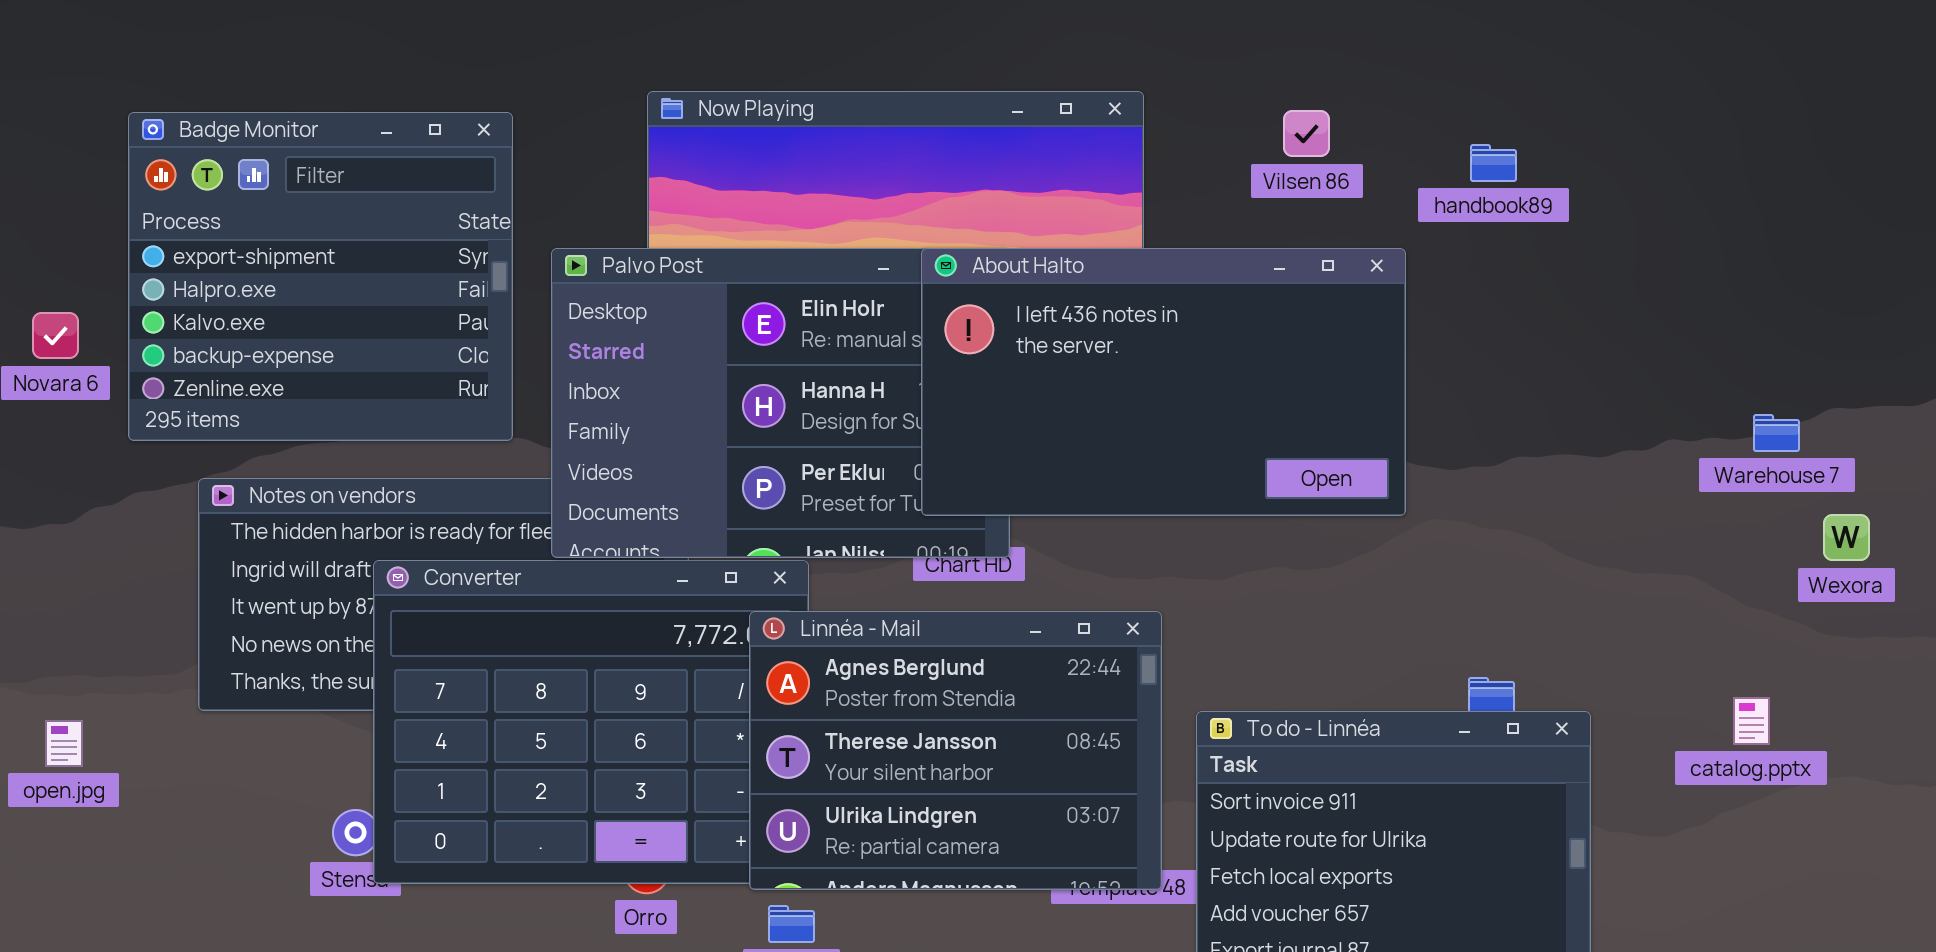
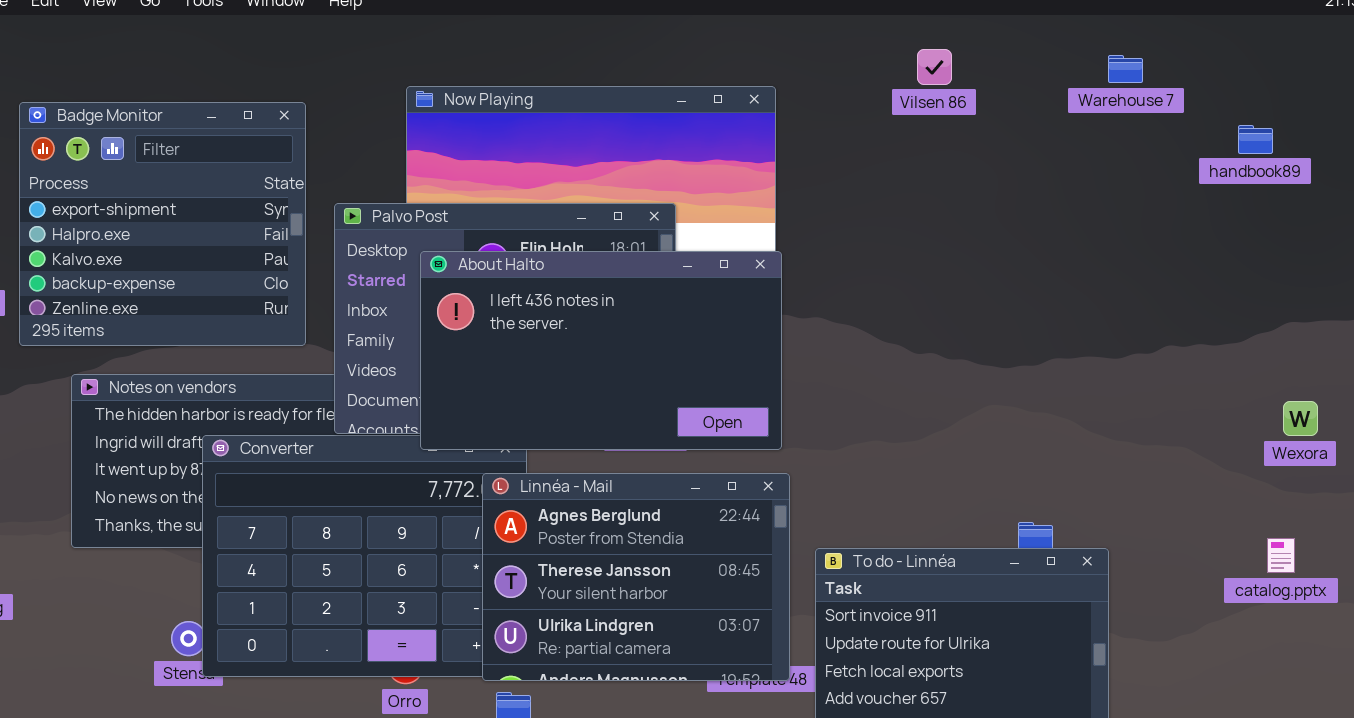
Vilsen 86: [1283,110,1330,157] -> [917,49,952,85], moved
handbook89: [1470,144,1517,182] -> [1238,125,1273,154], moved
About Halto: [921,248,1406,516] -> [420,251,782,450], moved
Warehouse 7: [1753,414,1800,452] -> [1108,55,1143,83], moved
catalog.pptx: [1733,697,1770,745] -> [1267,538,1295,573], moved

